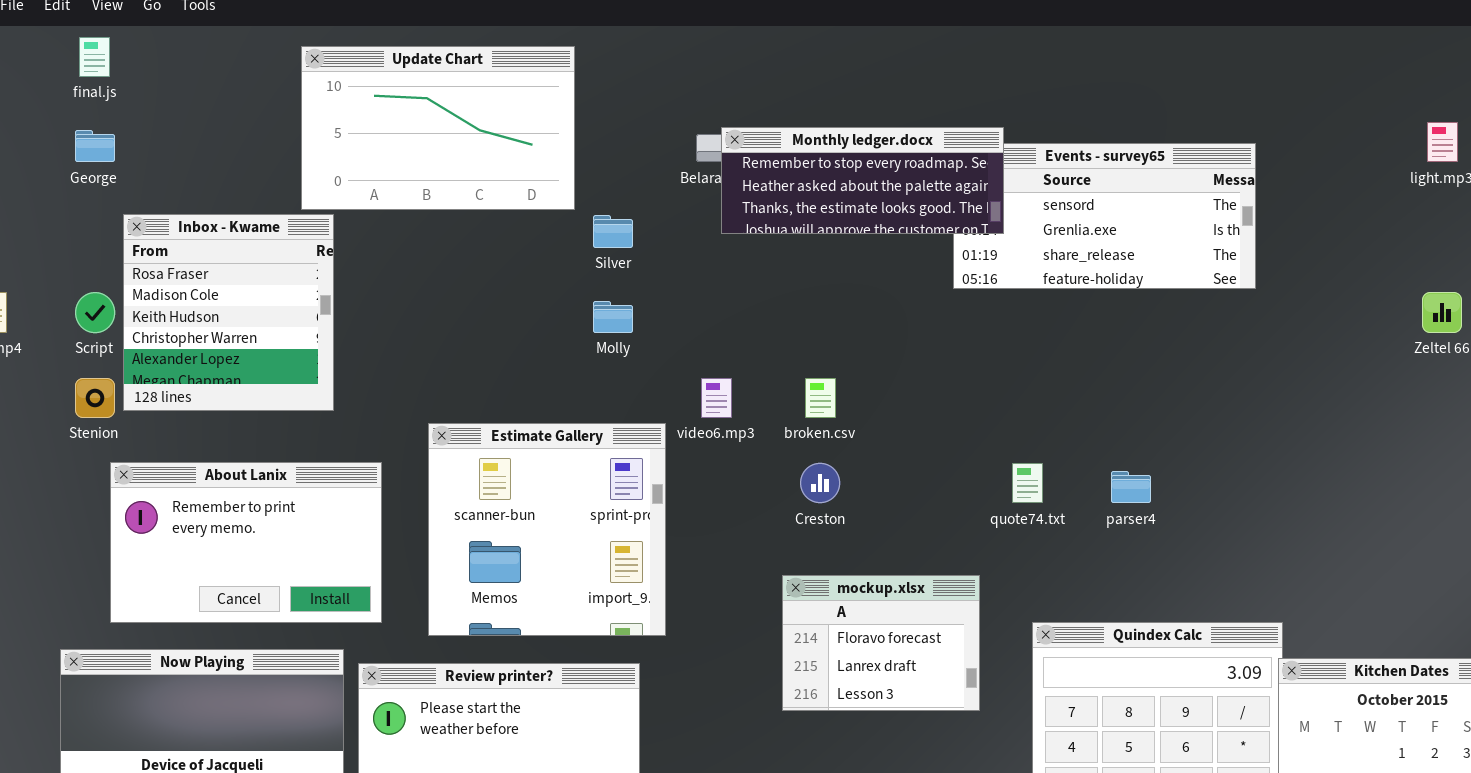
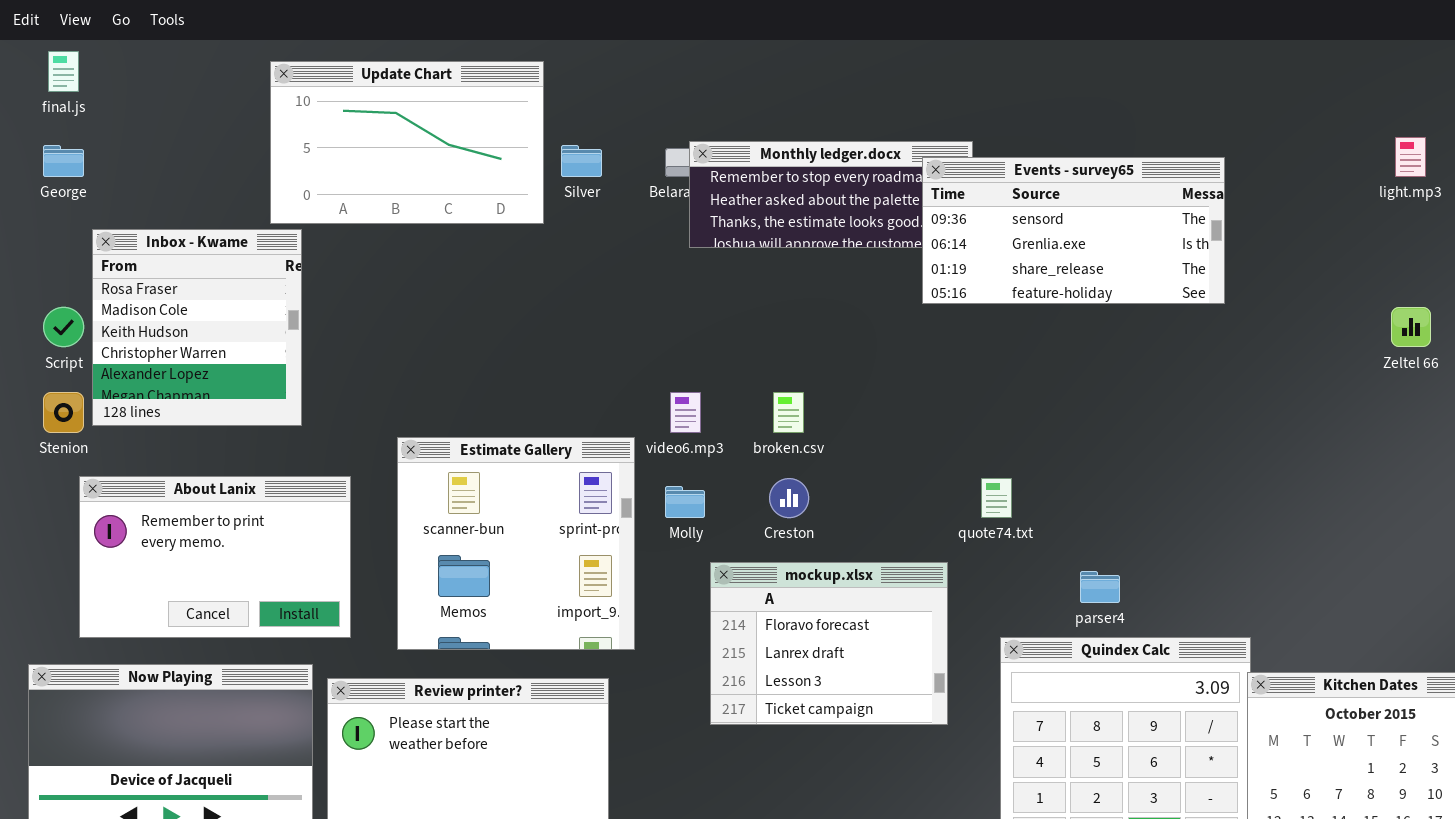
Events - survey65: [953,143,1256,289] -> [922,157,1225,304], raised
Silver: [593,215,633,248] -> [561,145,602,177], moved
Molly: [593,301,633,333] -> [665,486,705,518], moved
parser4: [1111,471,1151,503] -> [1080,571,1120,603], moved
mockup.xlsx: [782,575,980,711] -> [710,562,948,725], resized

